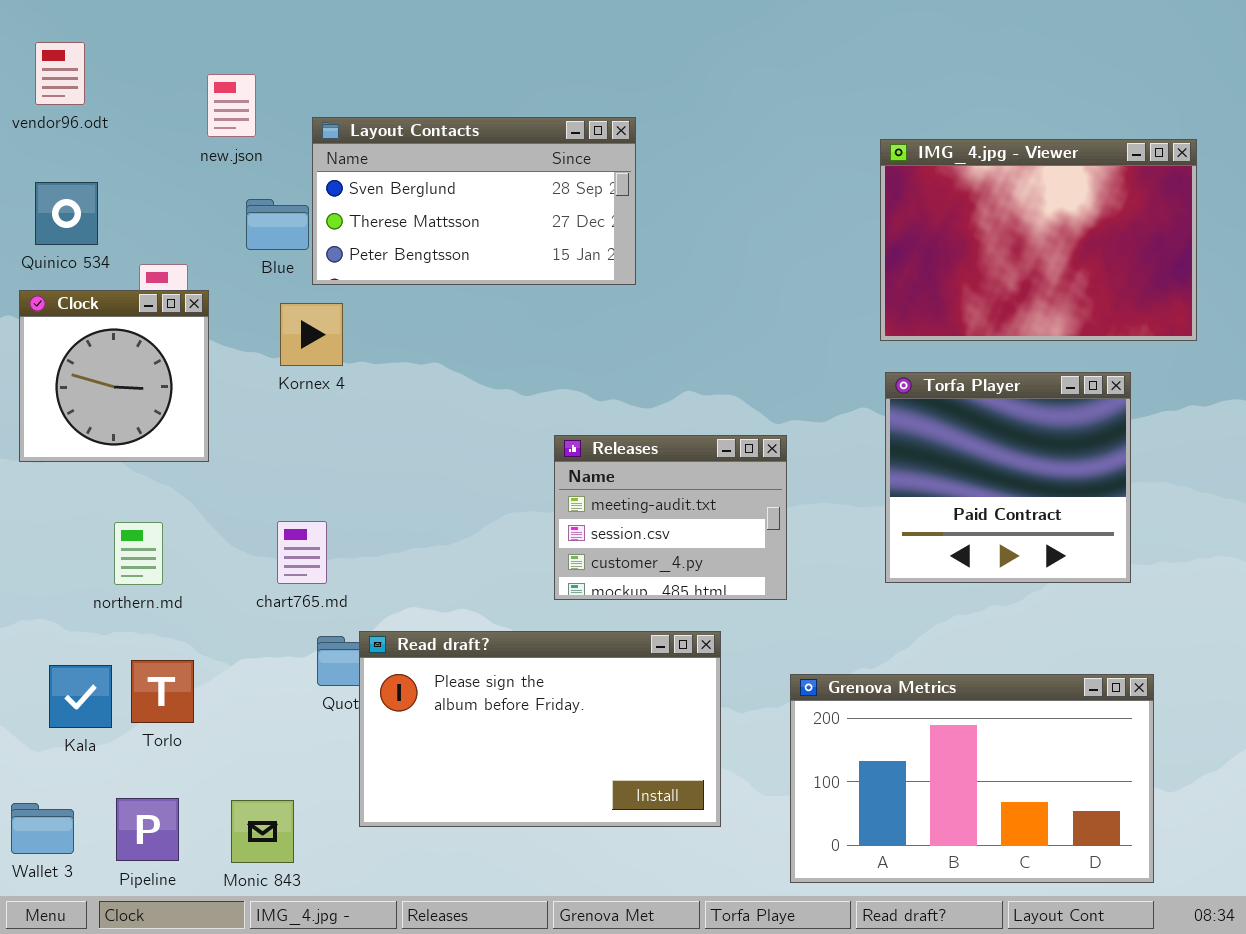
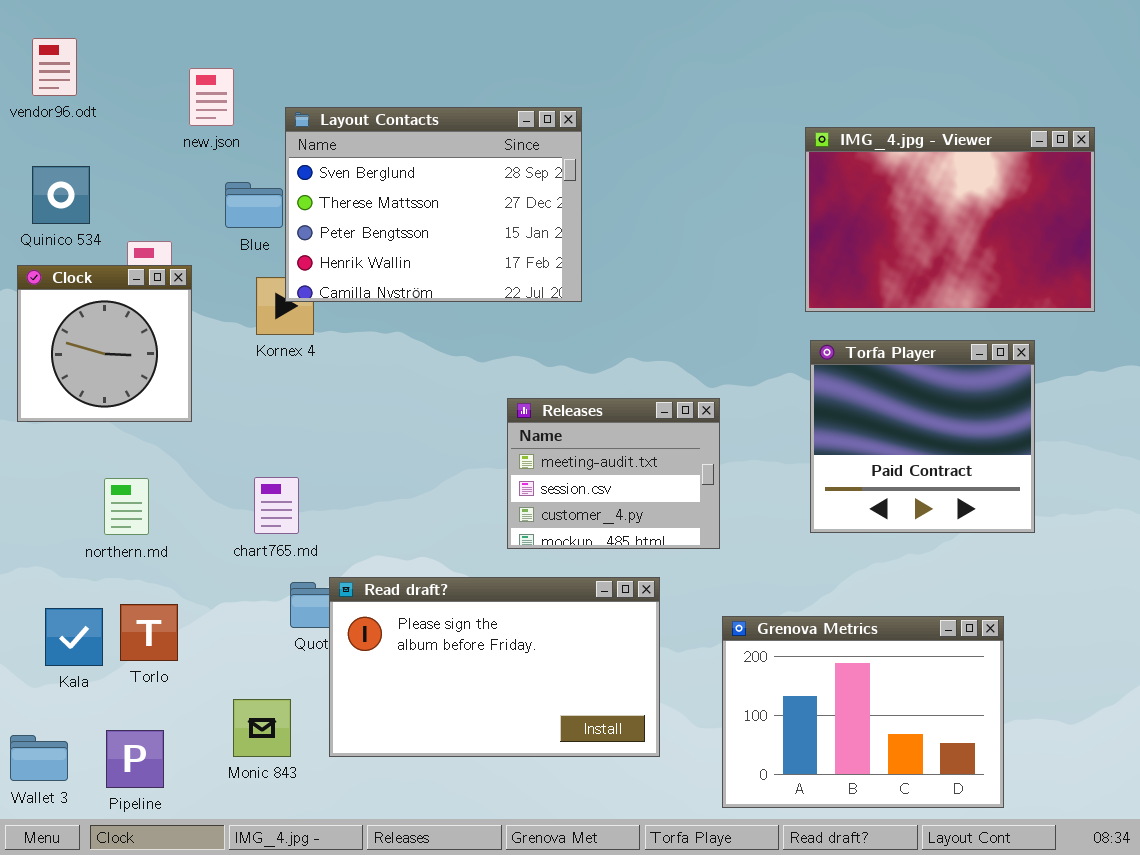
Layout Contacts: [312,117,636,285] -> [285,107,582,302], resized
Grenova Metrics: [790,674,1154,883] -> [722,616,1004,808], resized
Monic 843: [231,800,294,863] -> [233,699,291,757], moved

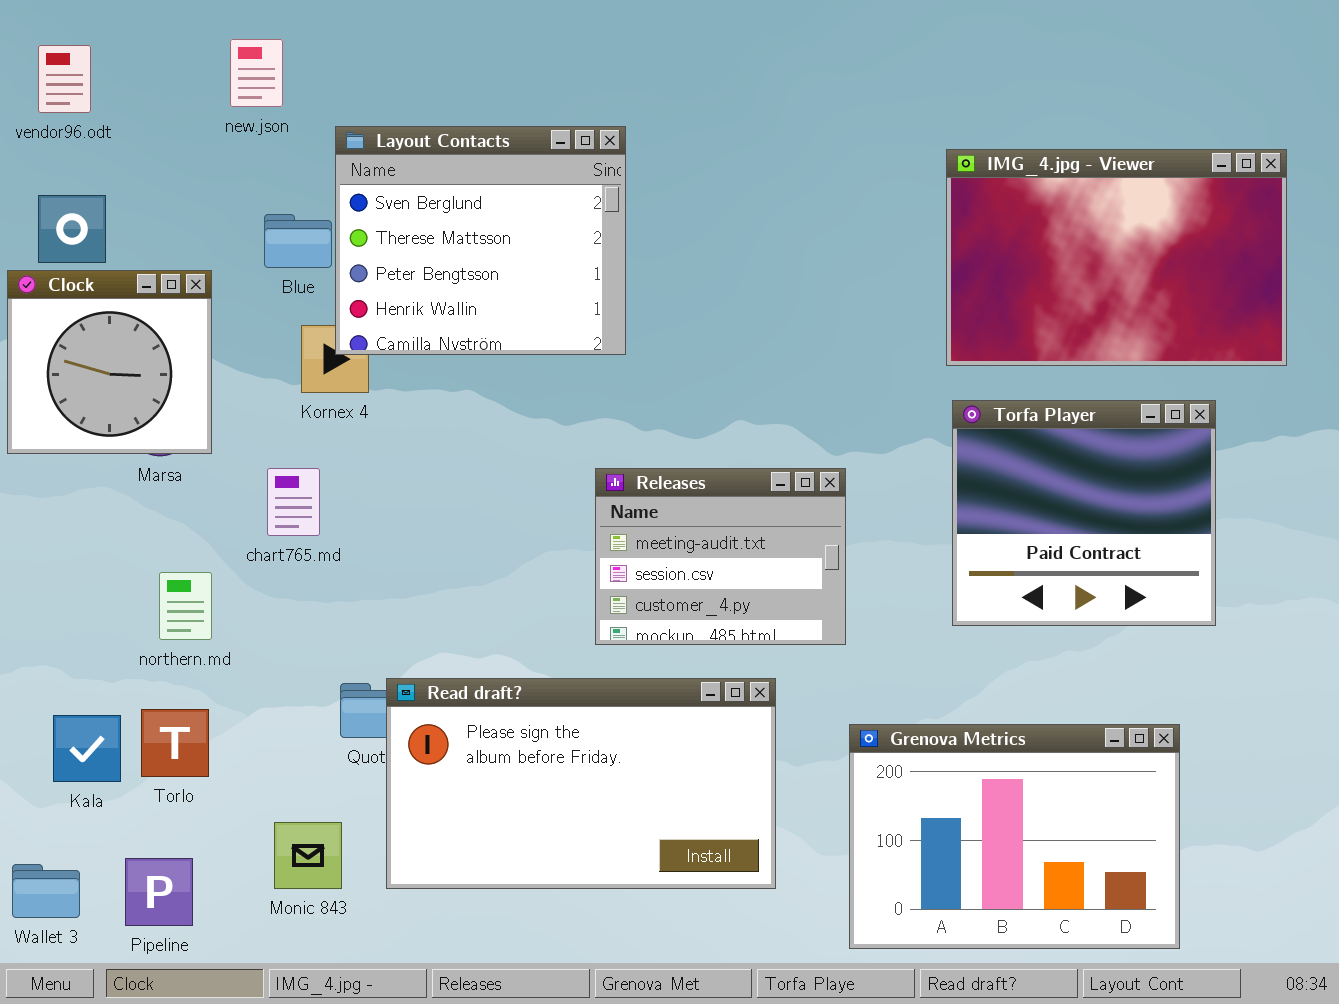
new.json: [189,68,234,126] -> [230,39,283,107], moved
Layout Contacts: [285,107,582,302] -> [335,126,626,355], resized
Clock: [17,265,192,422] -> [7,270,212,454], moved
chart765.md: [254,477,299,534] -> [267,468,320,536], moved
northern.md: [104,478,149,535] -> [159,572,212,640], moved

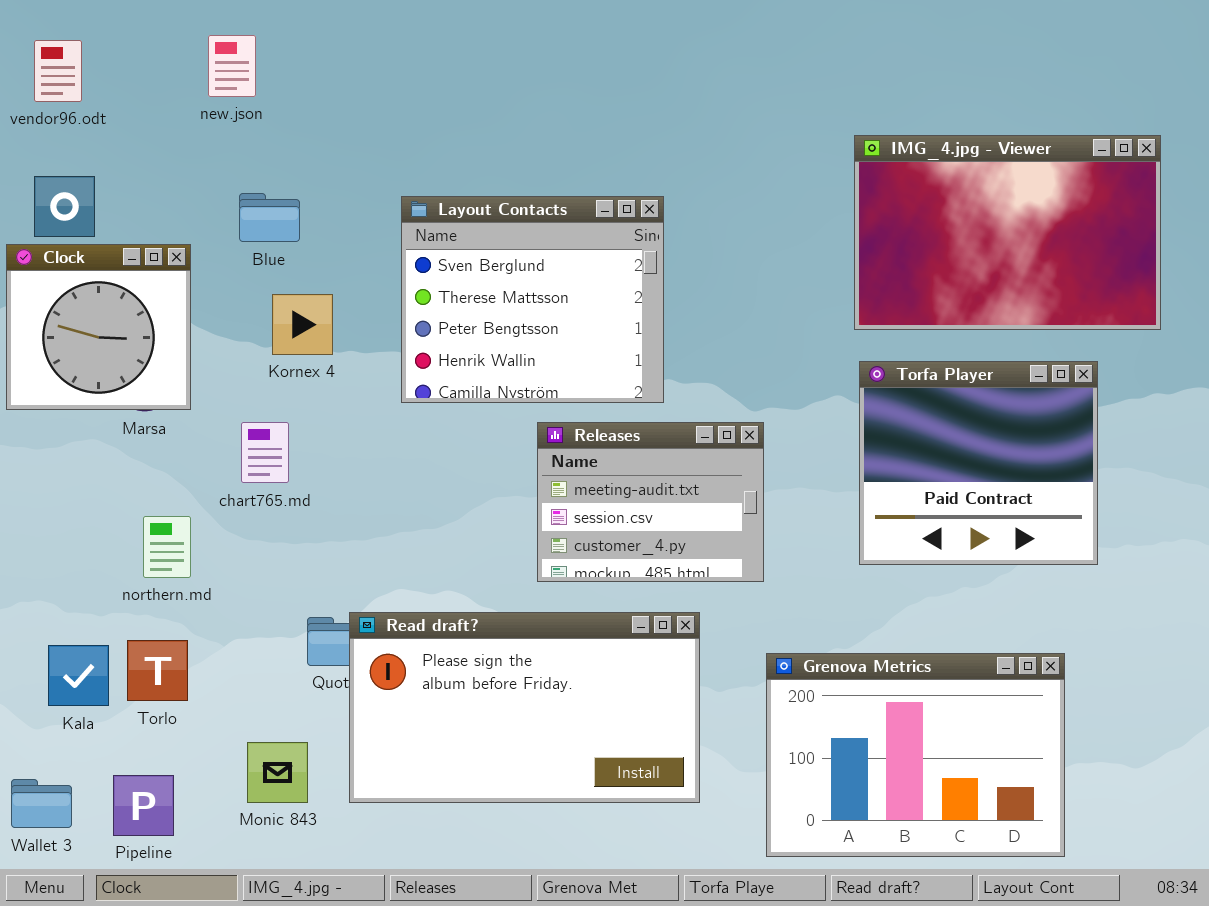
Layout Contacts: [335,126,626,355] -> [401,196,664,403], moved

